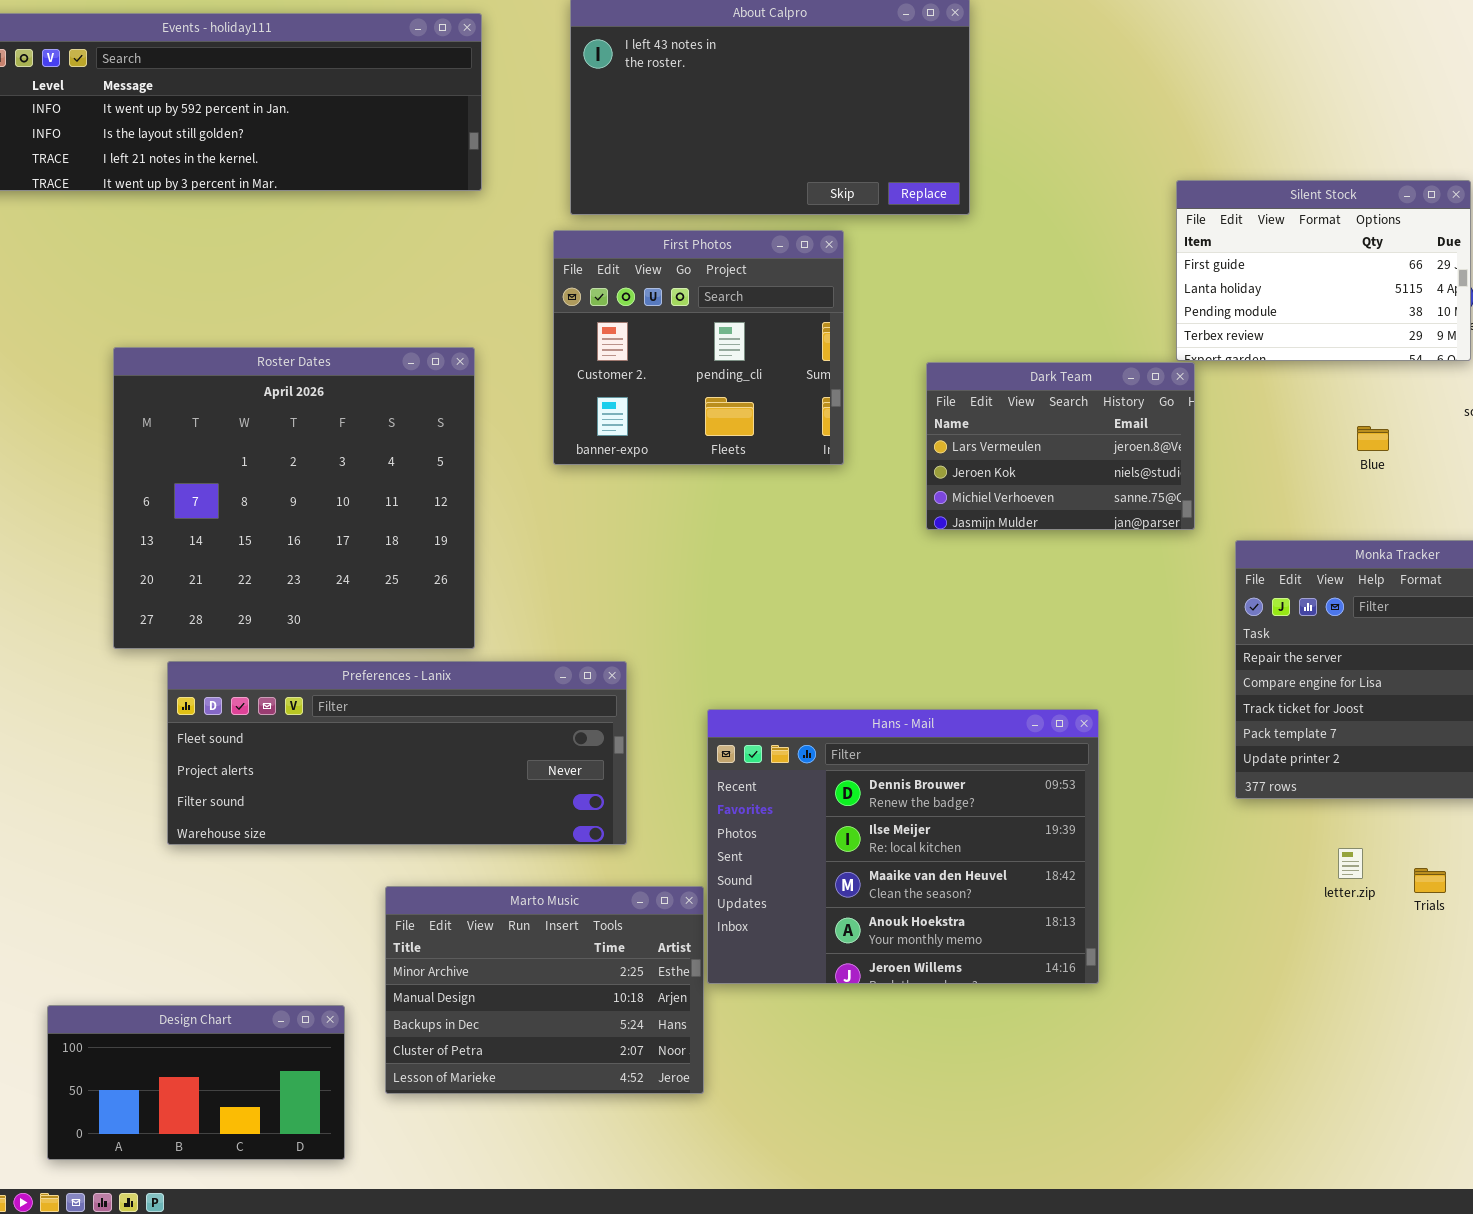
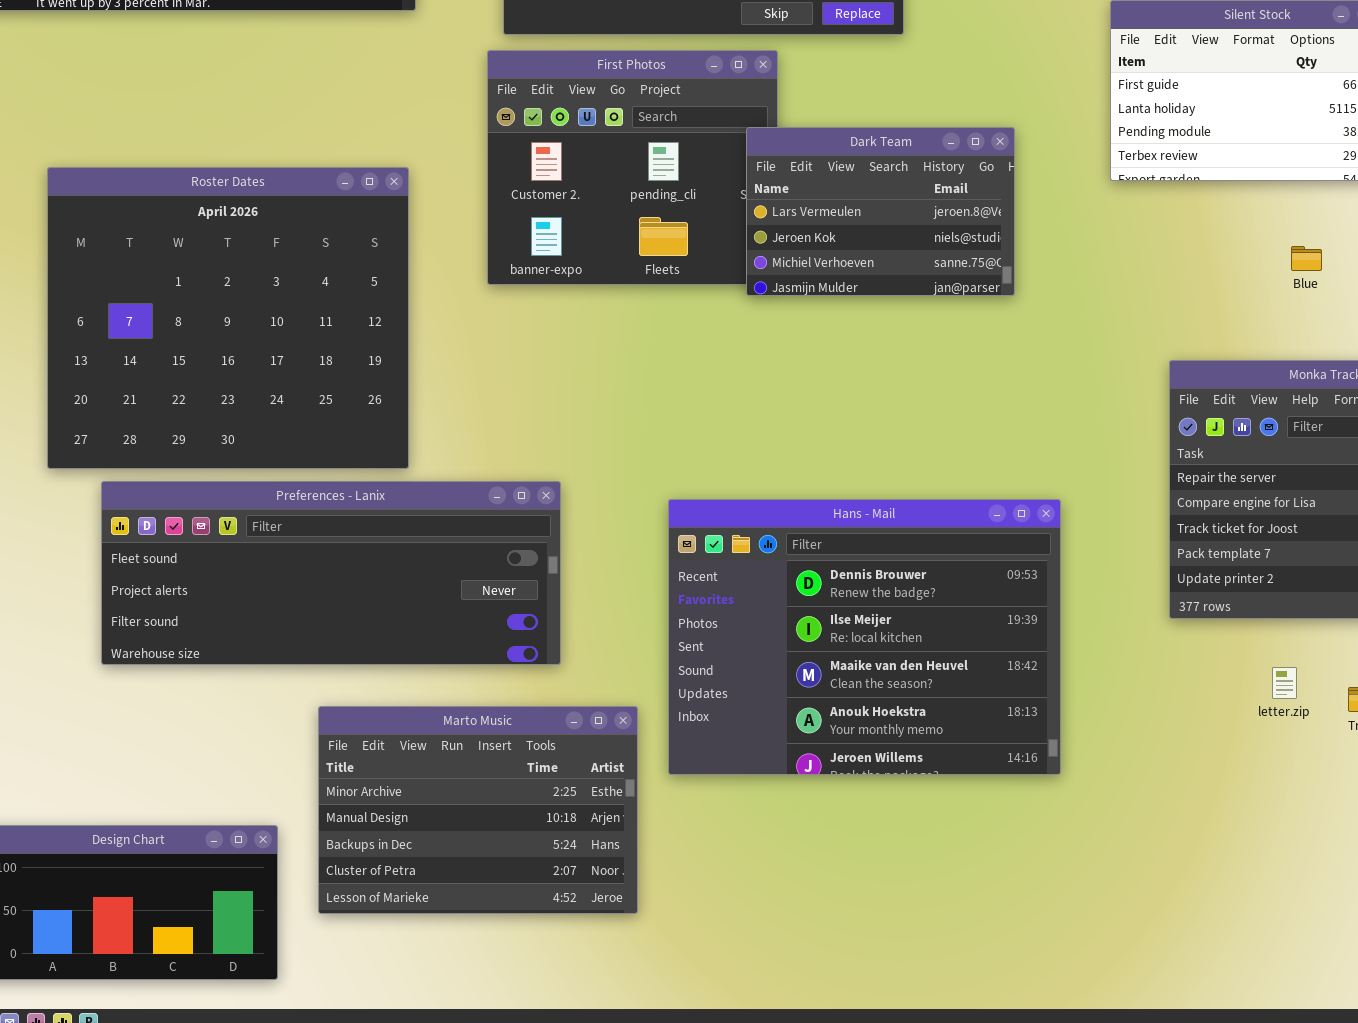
Dark Team: [926,362,1195,530] -> [746,127,1015,296], moved
Hans - Mail: [707,709,1099,984] -> [668,499,1061,775], moved

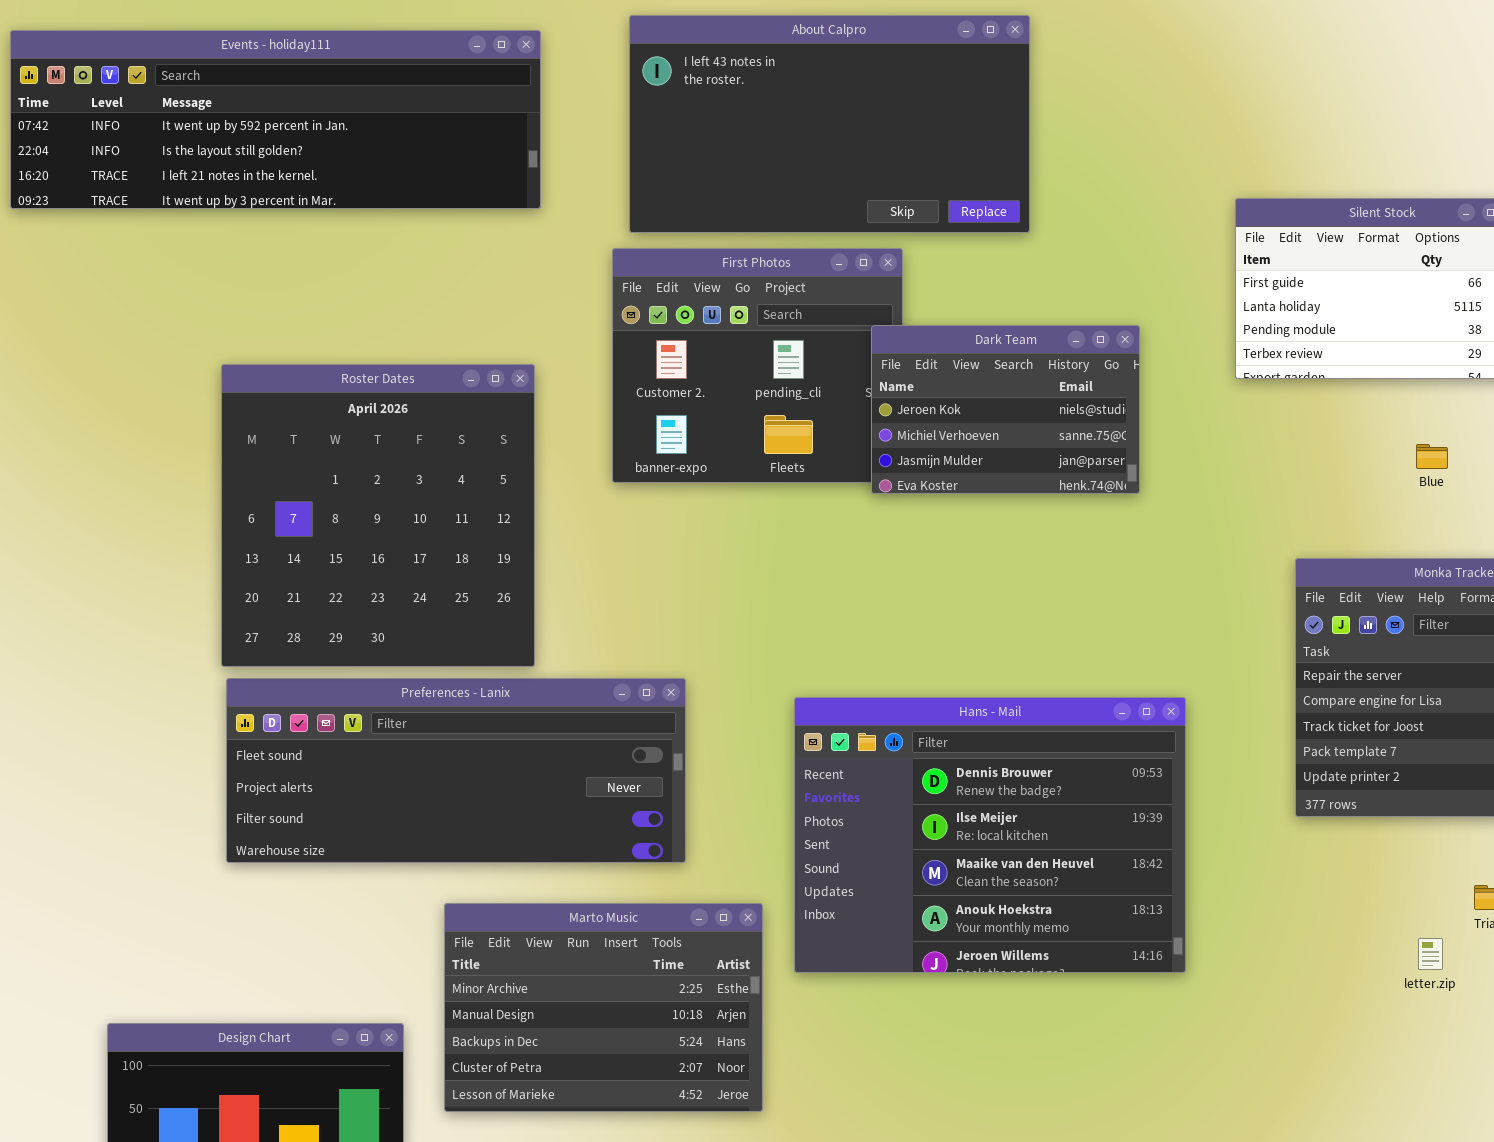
Dark Team: [746,127,1015,296] -> [871,325,1140,494], scrolled down 1 row
Roster Dates: [47,167,409,469] -> [221,364,535,667], resized
letter.zip: [1272,667,1297,699] -> [1418,938,1443,970], moved

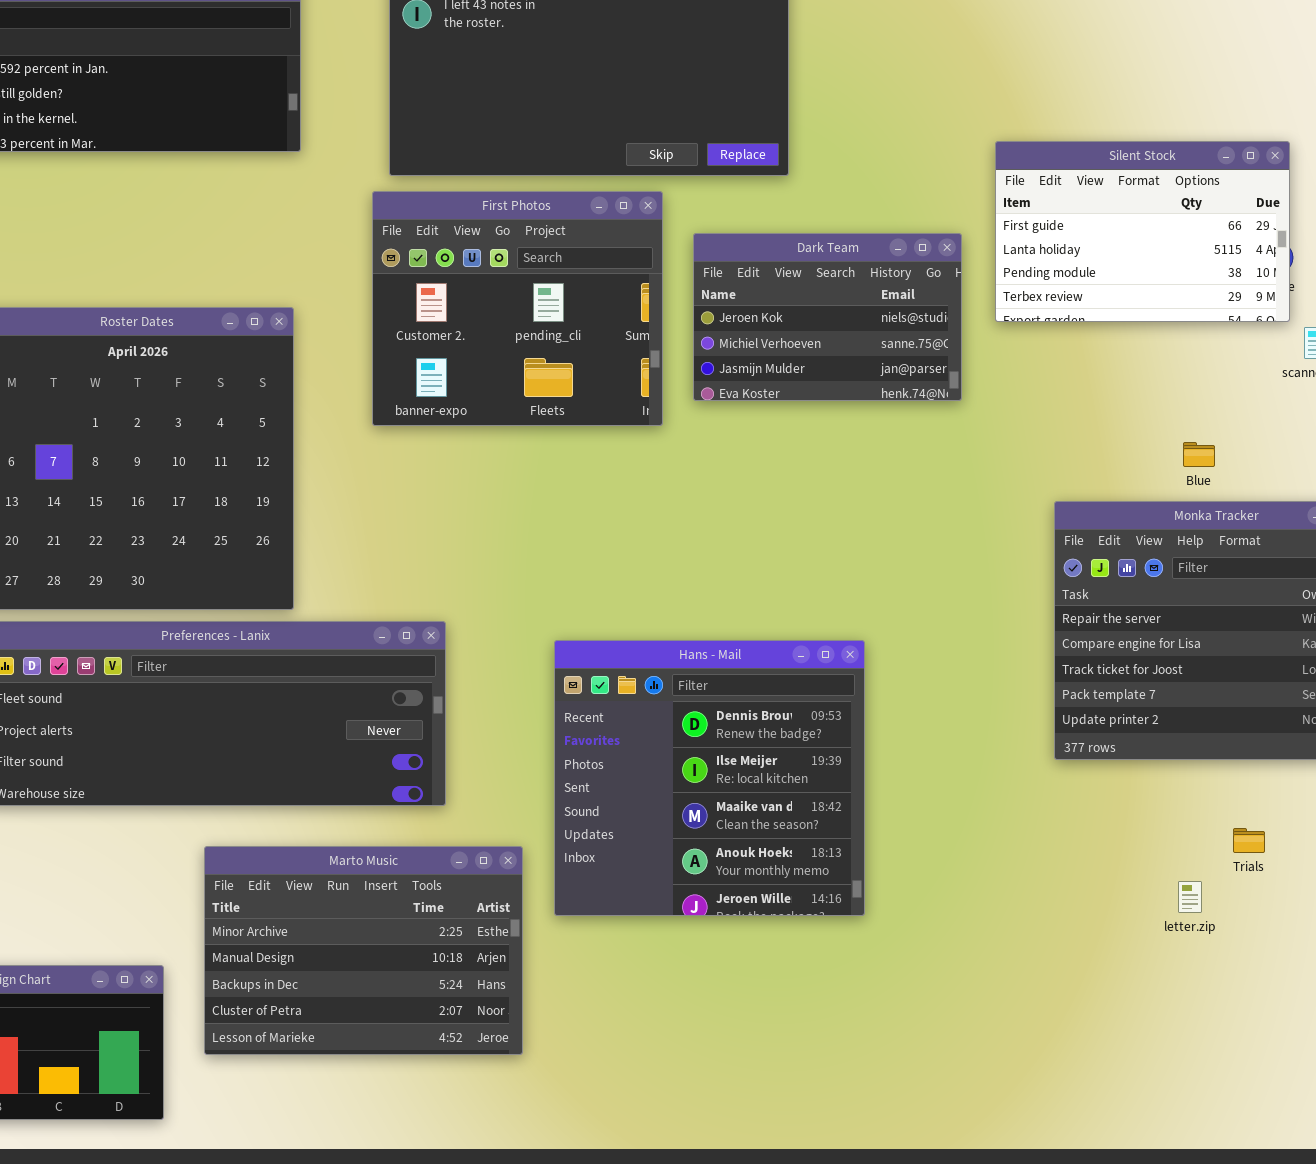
Dark Team: [871,325,1140,494] -> [693,233,962,401], moved
Blue: [1416,444,1448,469] -> [1183,442,1215,467], moved
Hans - Mail: [794,697,1186,973] -> [554,640,865,916], resized

